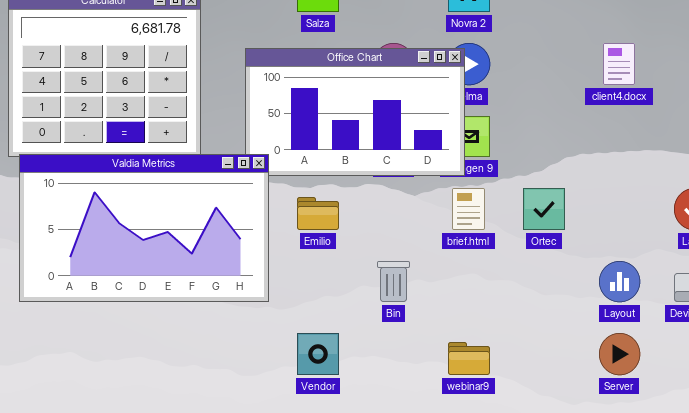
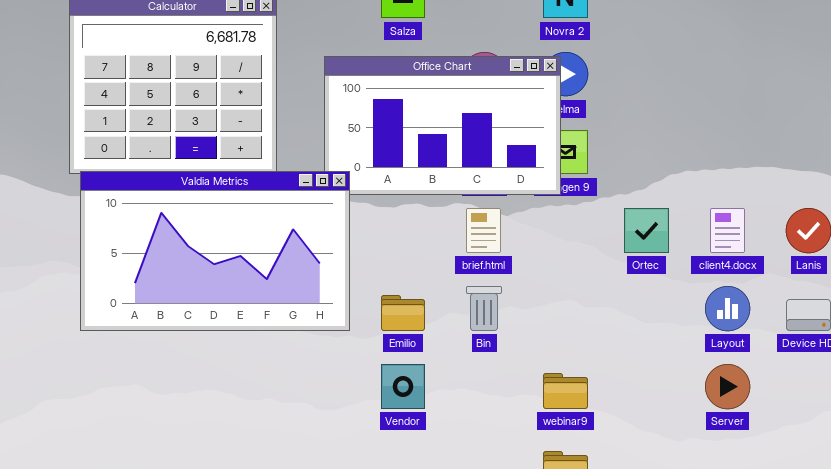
client4.docx: [603,43,635,85] -> [710,208,745,253], moved
brief.html: [452,188,485,230] -> [466,208,501,253], moved
Emilio: [297,197,339,230] -> [381,295,425,331], moved

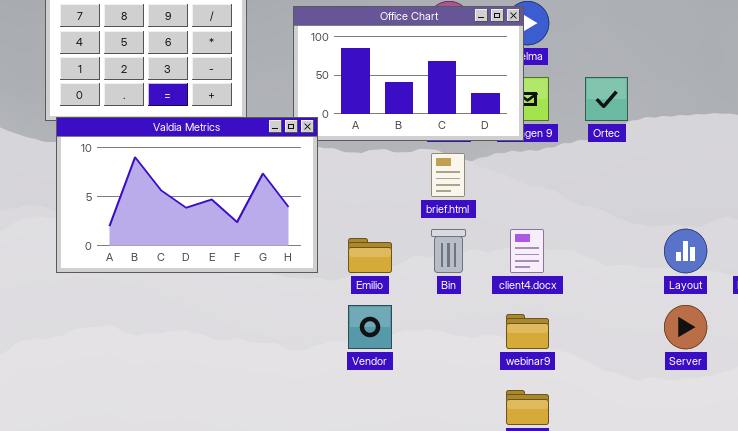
Ortec: [624,208,669,253] -> [585,77,628,121], moved
client4.docx: [710,208,745,253] -> [510,229,544,273], moved

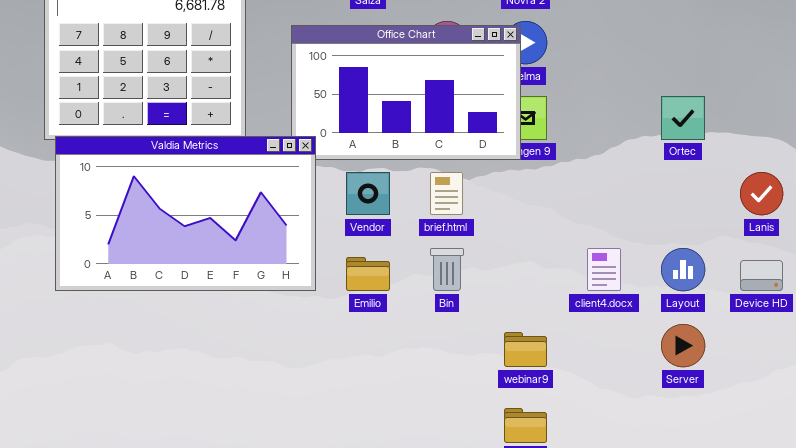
Ortec: [585,77,628,121] -> [661,96,705,140], moved
client4.docx: [510,229,544,273] -> [587,248,621,291], moved
Vendor: [348,305,392,349] -> [346,172,390,215], moved

